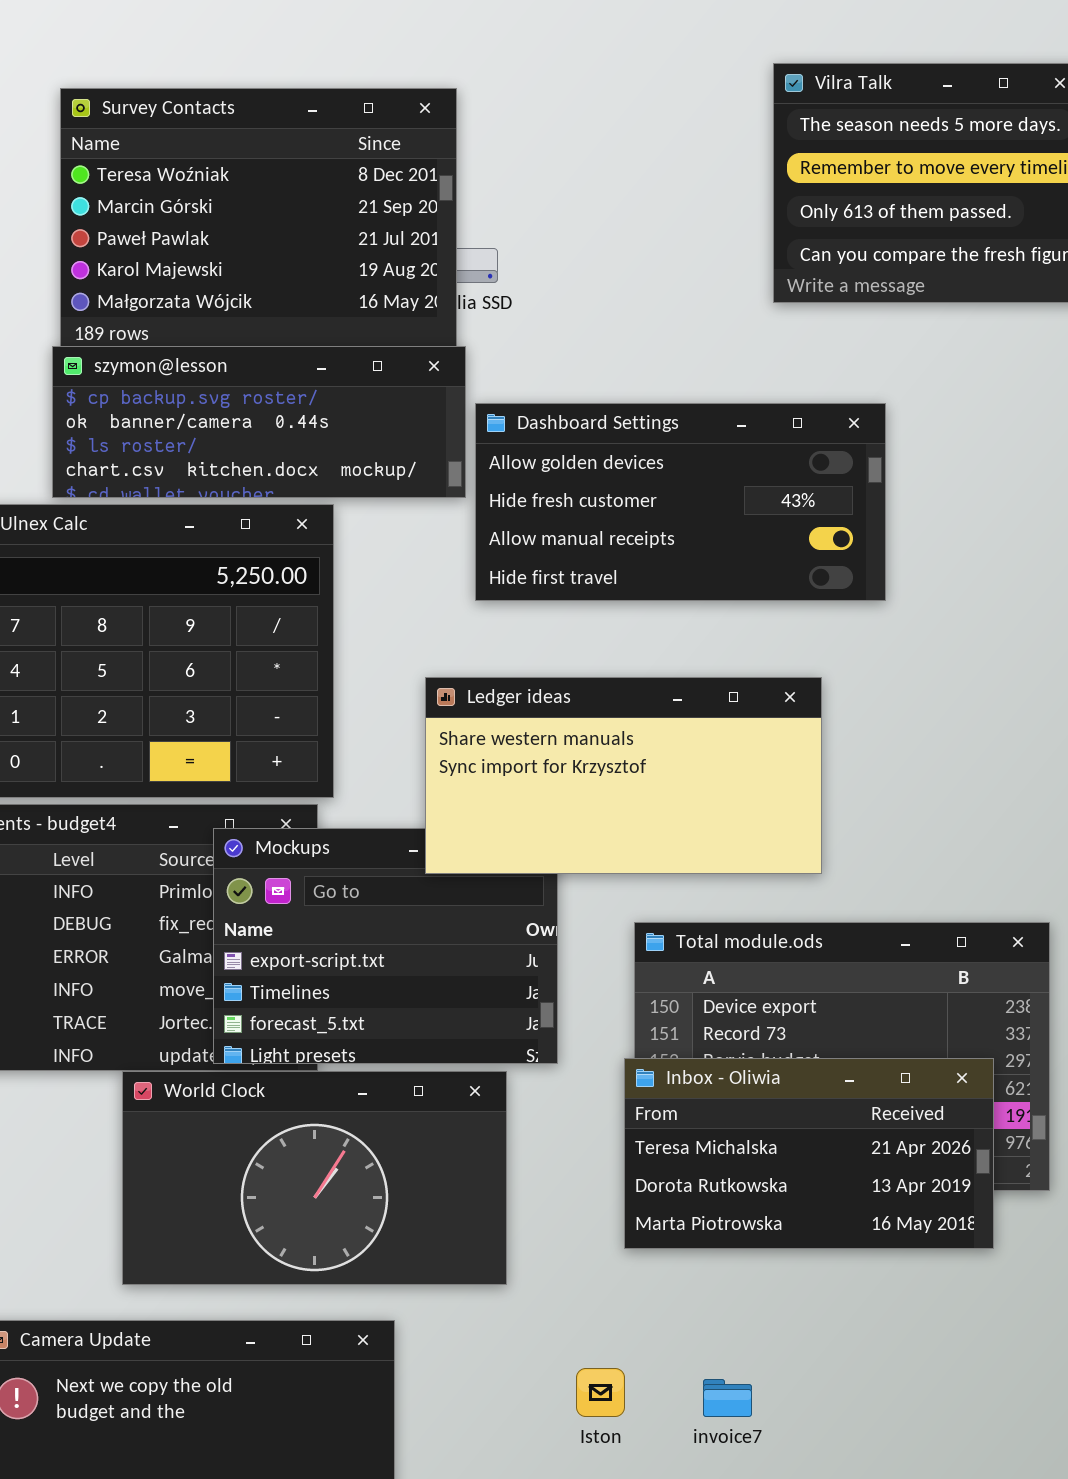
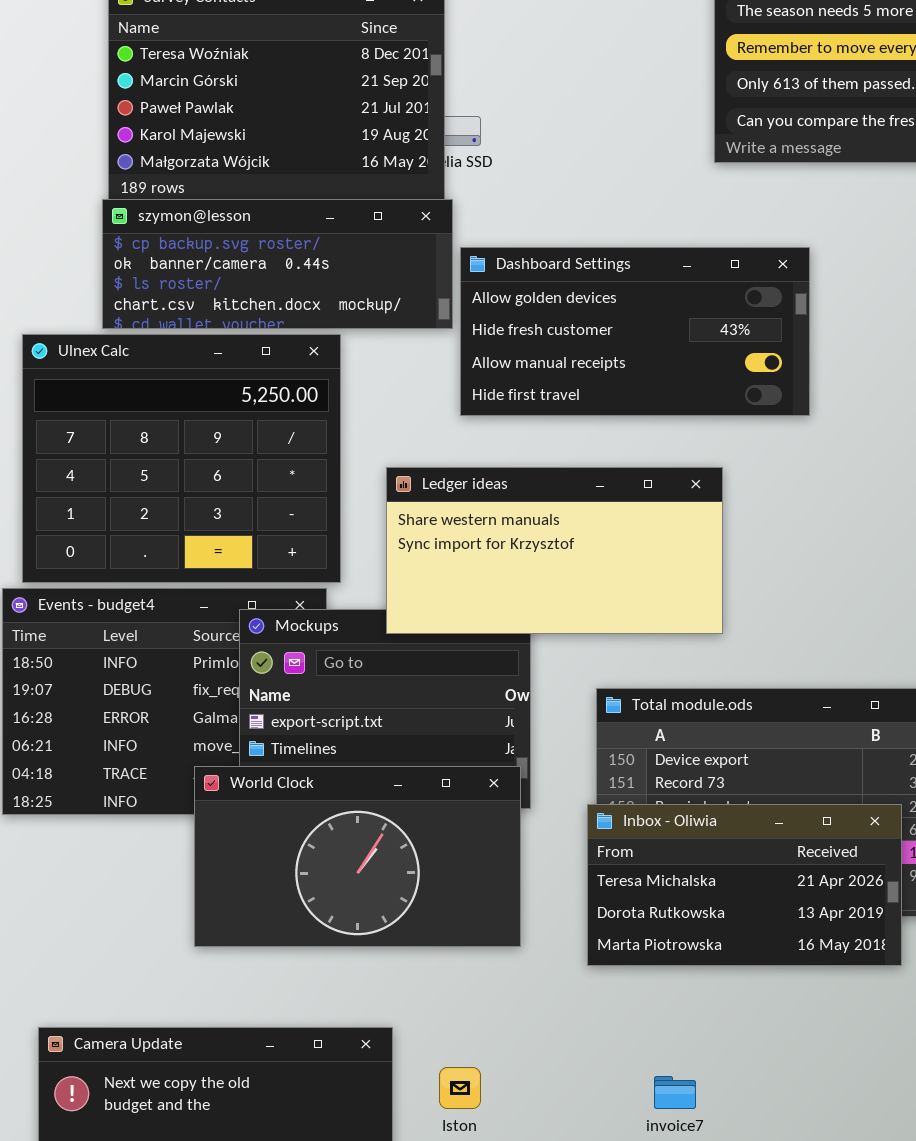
Ledger ideas: [425,677,822,874] -> [386,467,723,634], moved
World Clock: [122,1071,507,1285] -> [194,766,521,947], moved
Iston: [576,1368,625,1417] -> [439,1067,481,1109], moved

